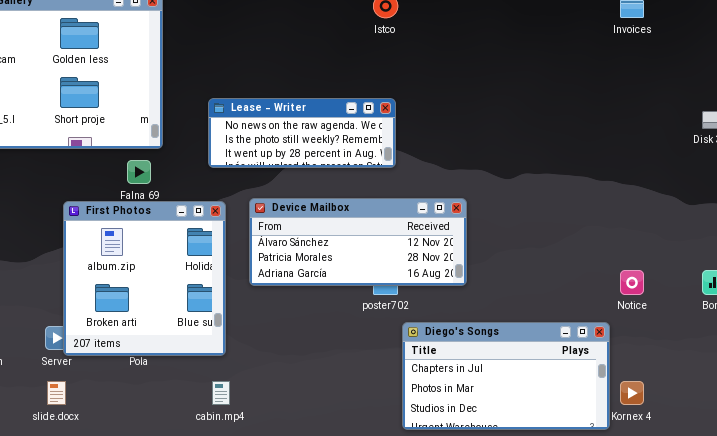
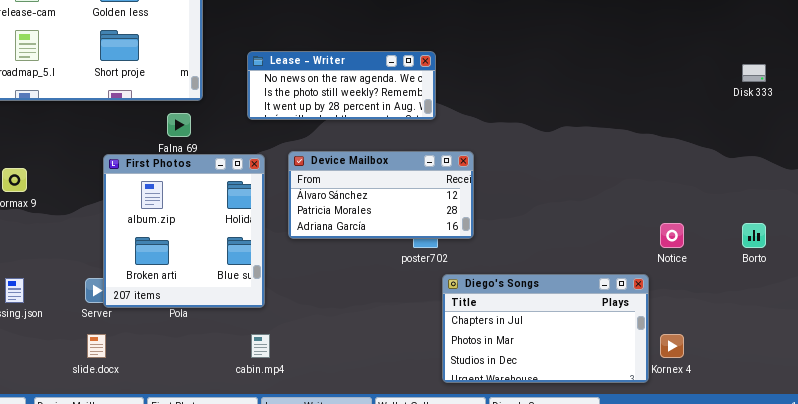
Device Mailbox: [249,198,467,286] -> [288,151,474,239], resized

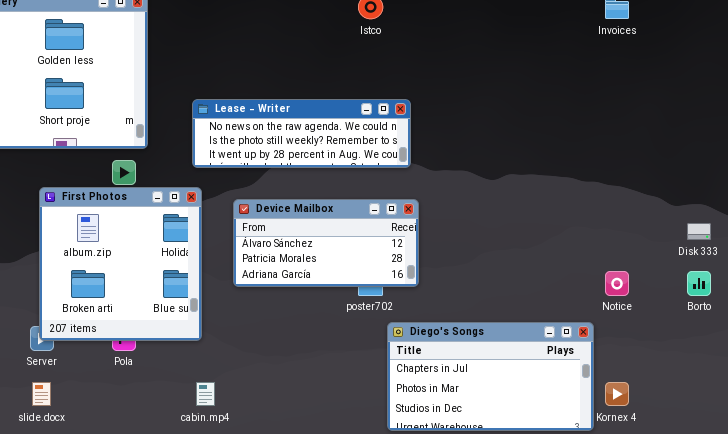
Lease - Writer: [247,51,436,120] -> [192,99,411,168], resized
Disk 333: [742,64,766,82] -> [687,223,711,240], moved
First Photos: [103,154,265,308] -> [39,187,202,341], moved

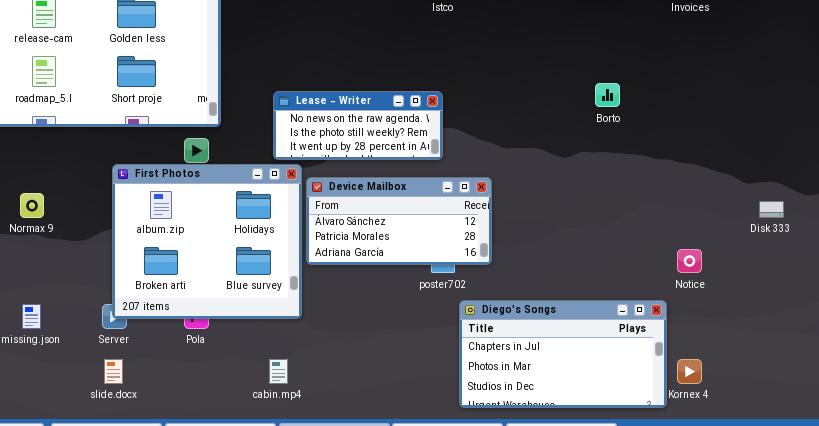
Lease - Writer: [192,99,411,168] -> [273,91,443,160], moved, resized
First Photos: [39,187,202,341] -> [112,164,302,319], resized
Borto: [687,271,711,296] -> [595,83,620,107], moved

